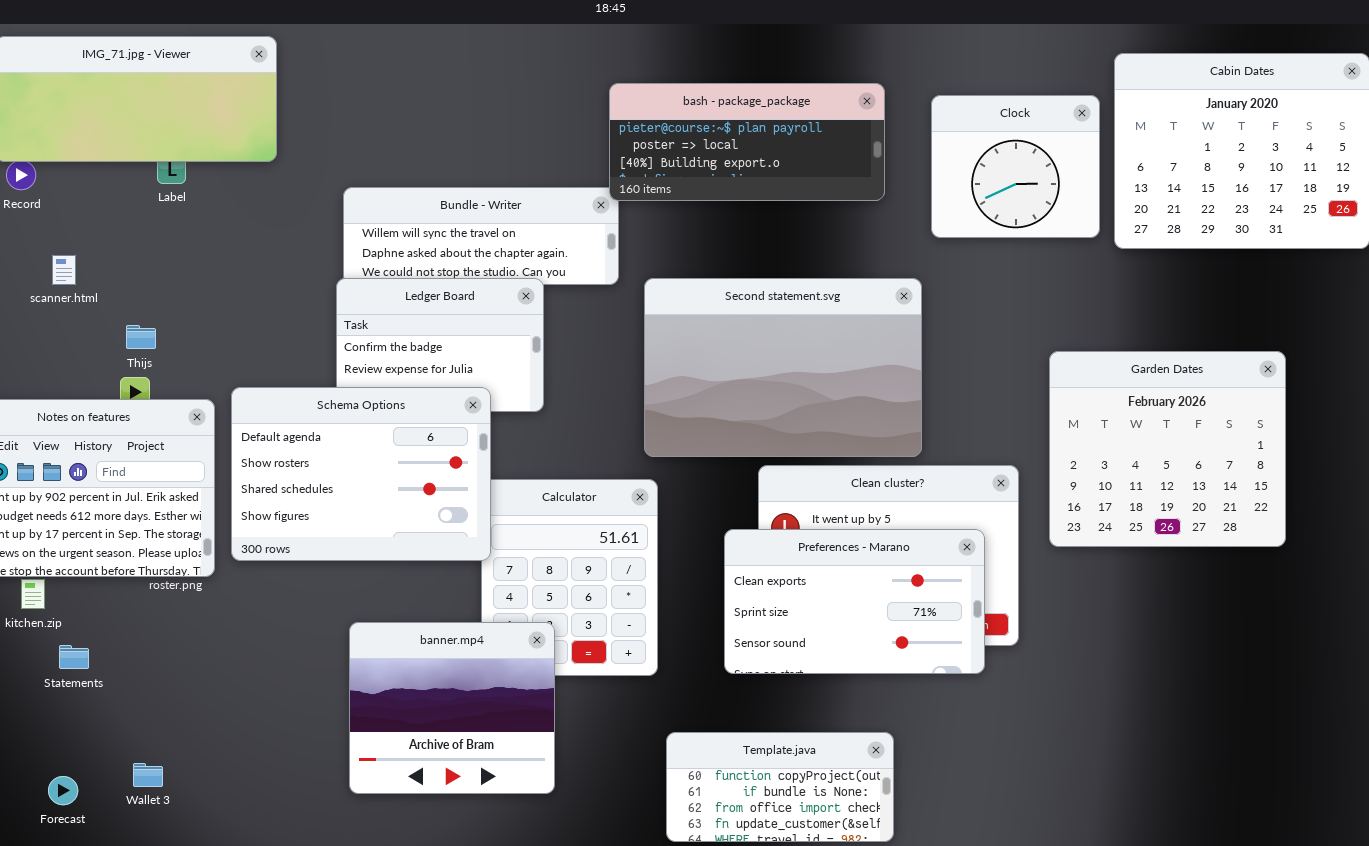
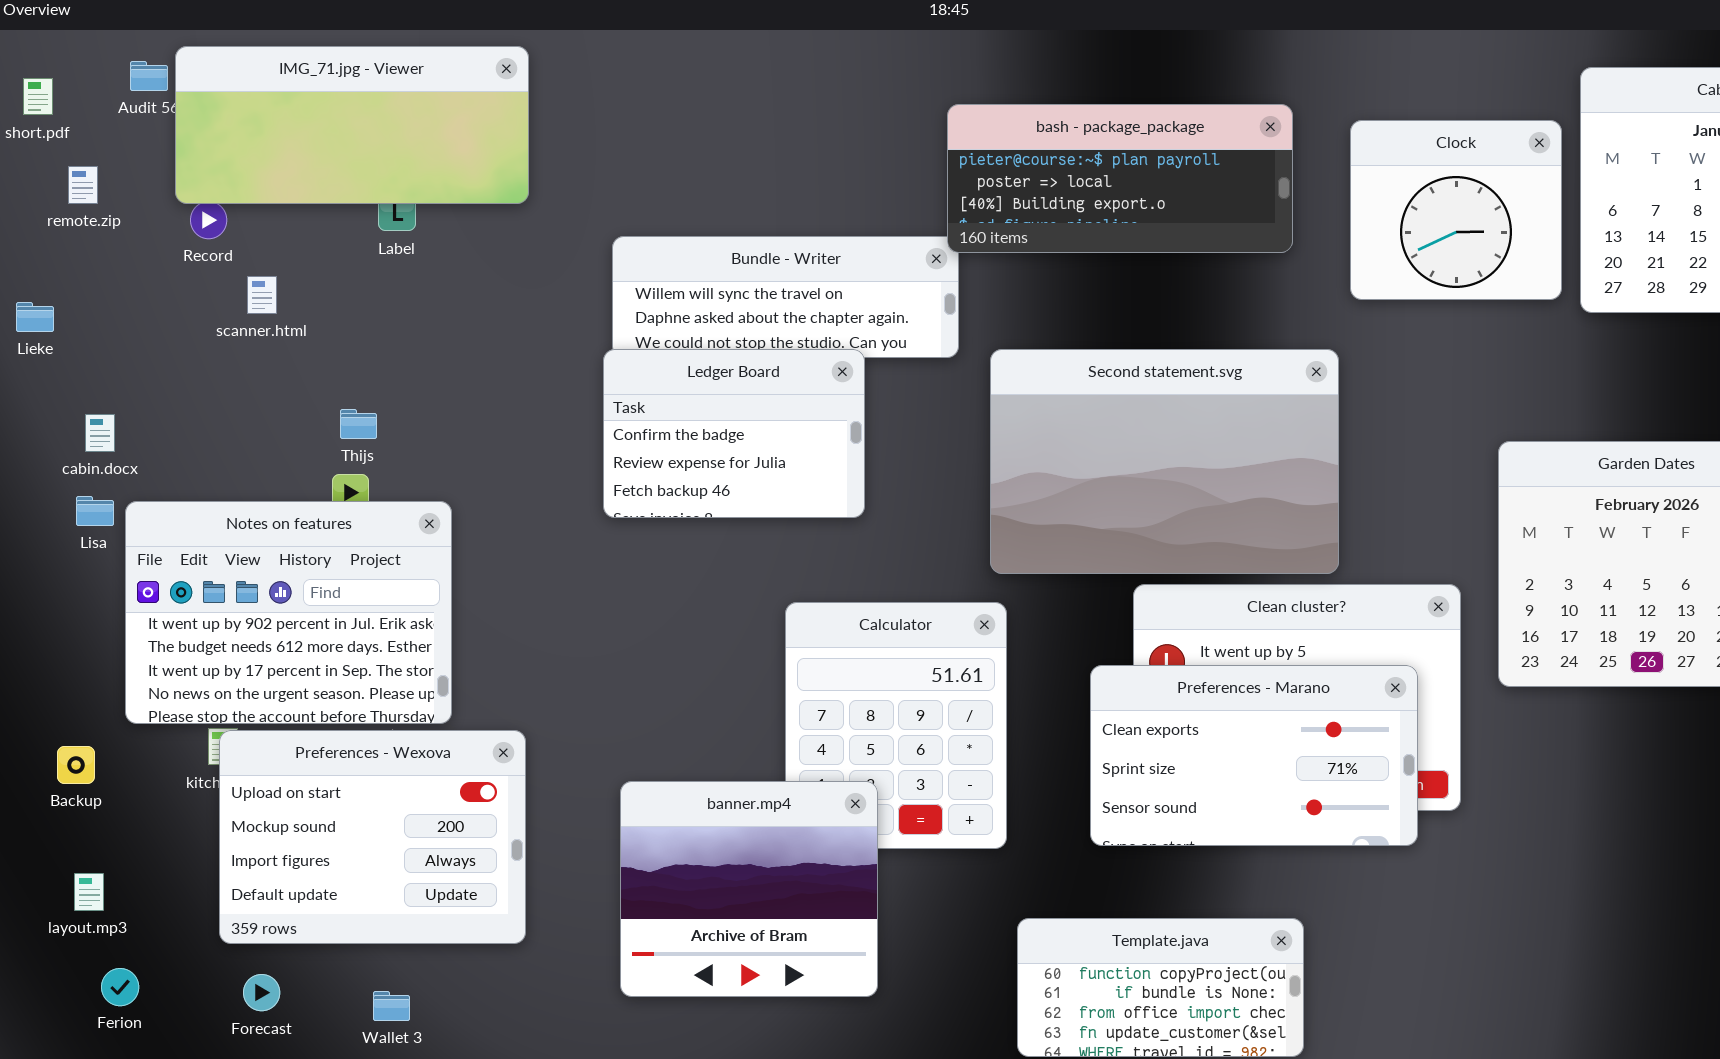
scanner.html: [52,255,76,285] -> [247,276,277,314], moved
Schema Options: [231,387,491,561] -> none, closed
Preferences - Wexova: none -> [219,730,526,944], opened
Wallet 3: [133,763,163,787] -> [373,991,410,1021], moved

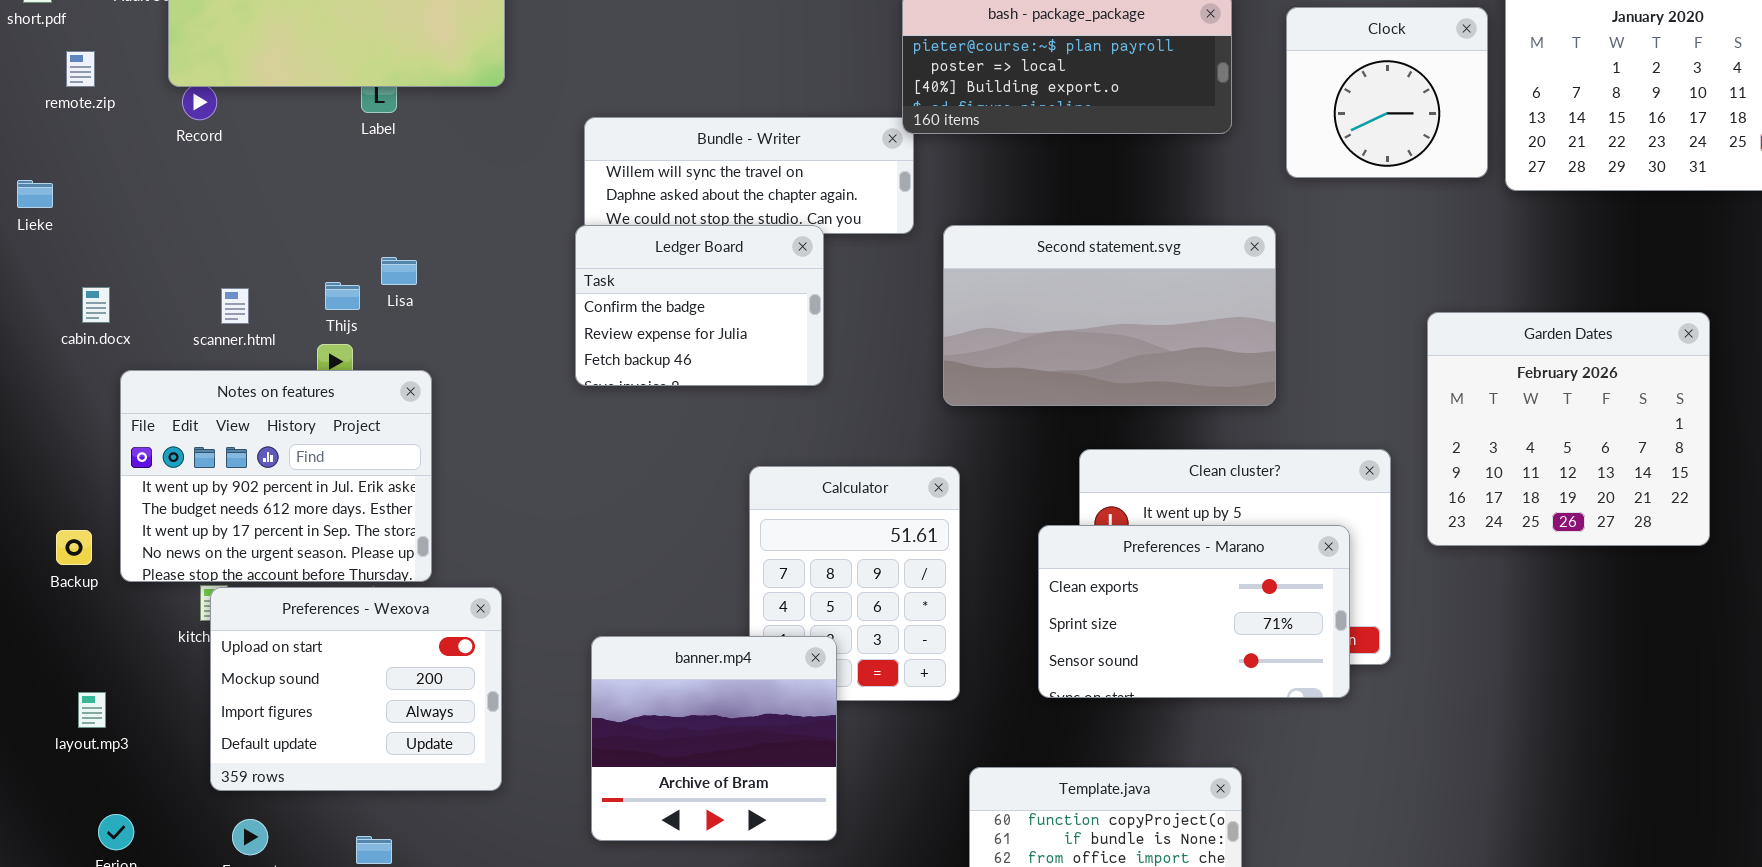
scanner.html: [247,276,277,314] -> [221,288,249,324], moved
Second statement.svg: [990,349,1339,574] -> [943,225,1276,406], resized
Lisa: [76,496,114,526] -> [381,257,417,285], moved
Backup: [57,746,95,784] -> [56,530,92,565], moved
layout.mp3: [74,873,104,911] -> [78,692,106,728], moved

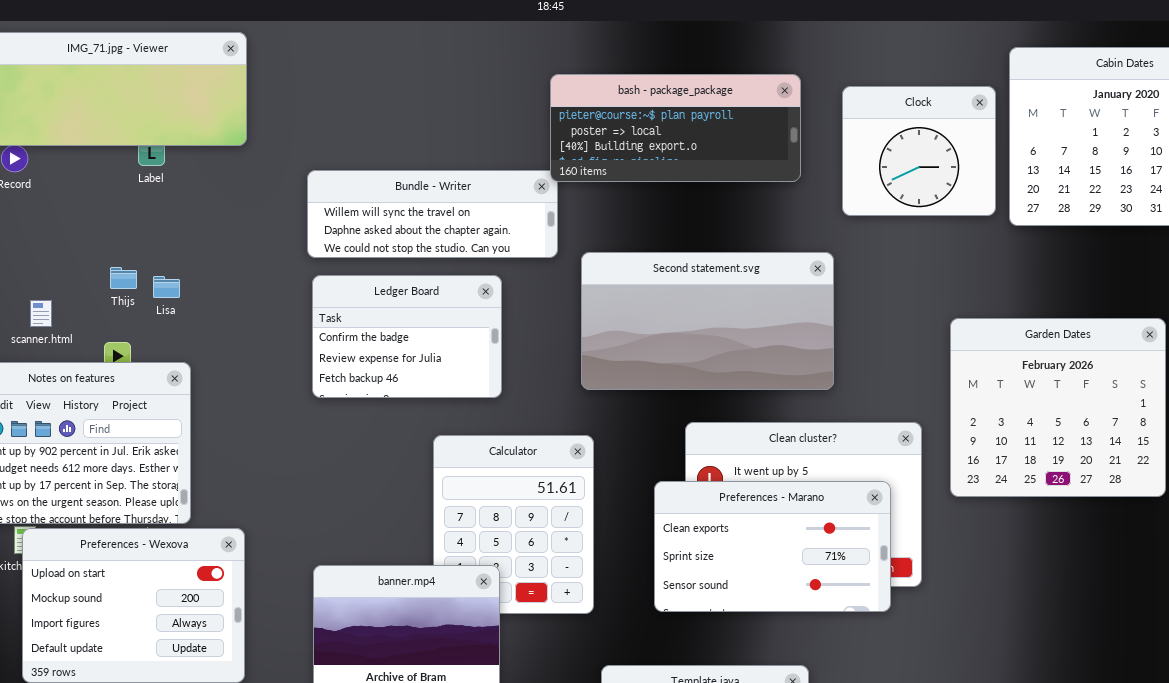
Ledger Board: [575,225,824,386] -> [312,275,502,398], moved
Thijs: [325,282,360,310] -> [110,267,137,289], moved

